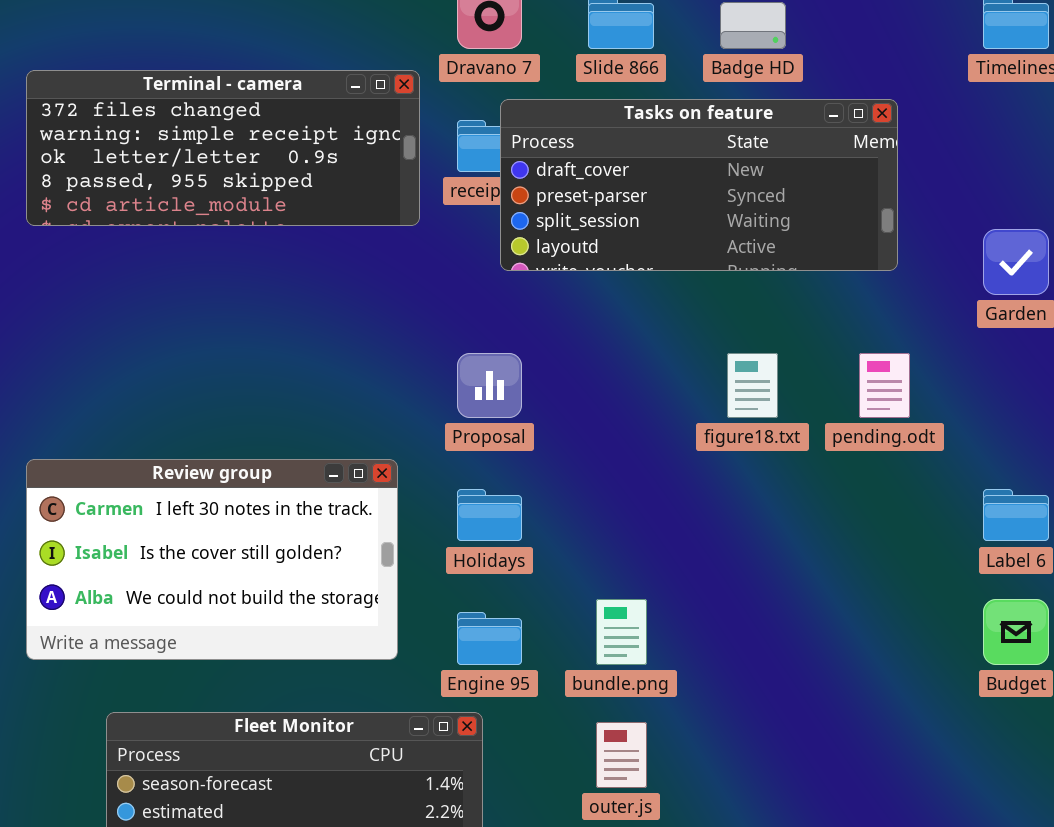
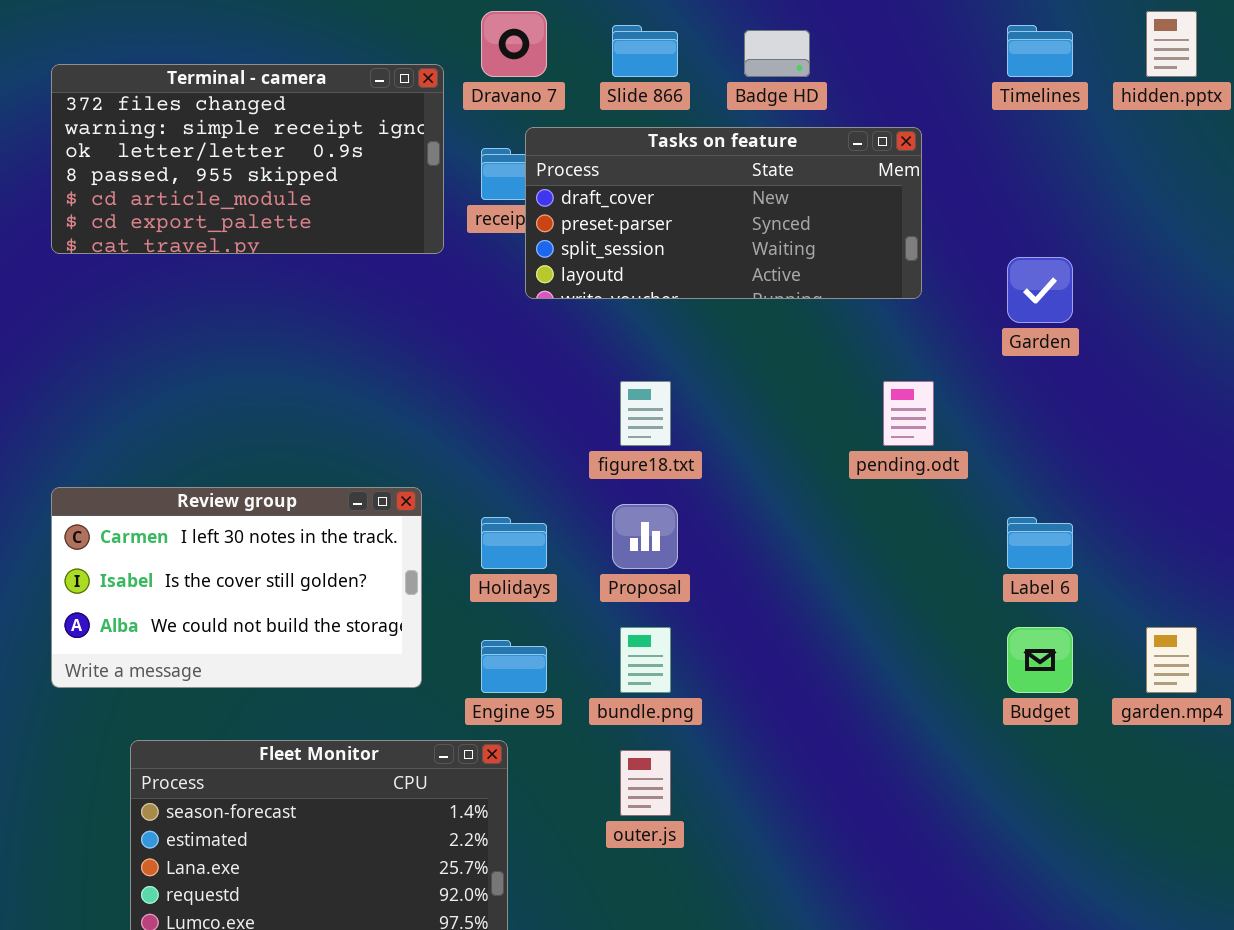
Terminal - camera: [26,70,420,226] -> [51,64,444,254], resized
Proposal: [457,353,522,418] -> [612,504,678,569], moved
figure18.txt: [727,353,778,418] -> [620,381,671,446], moved

